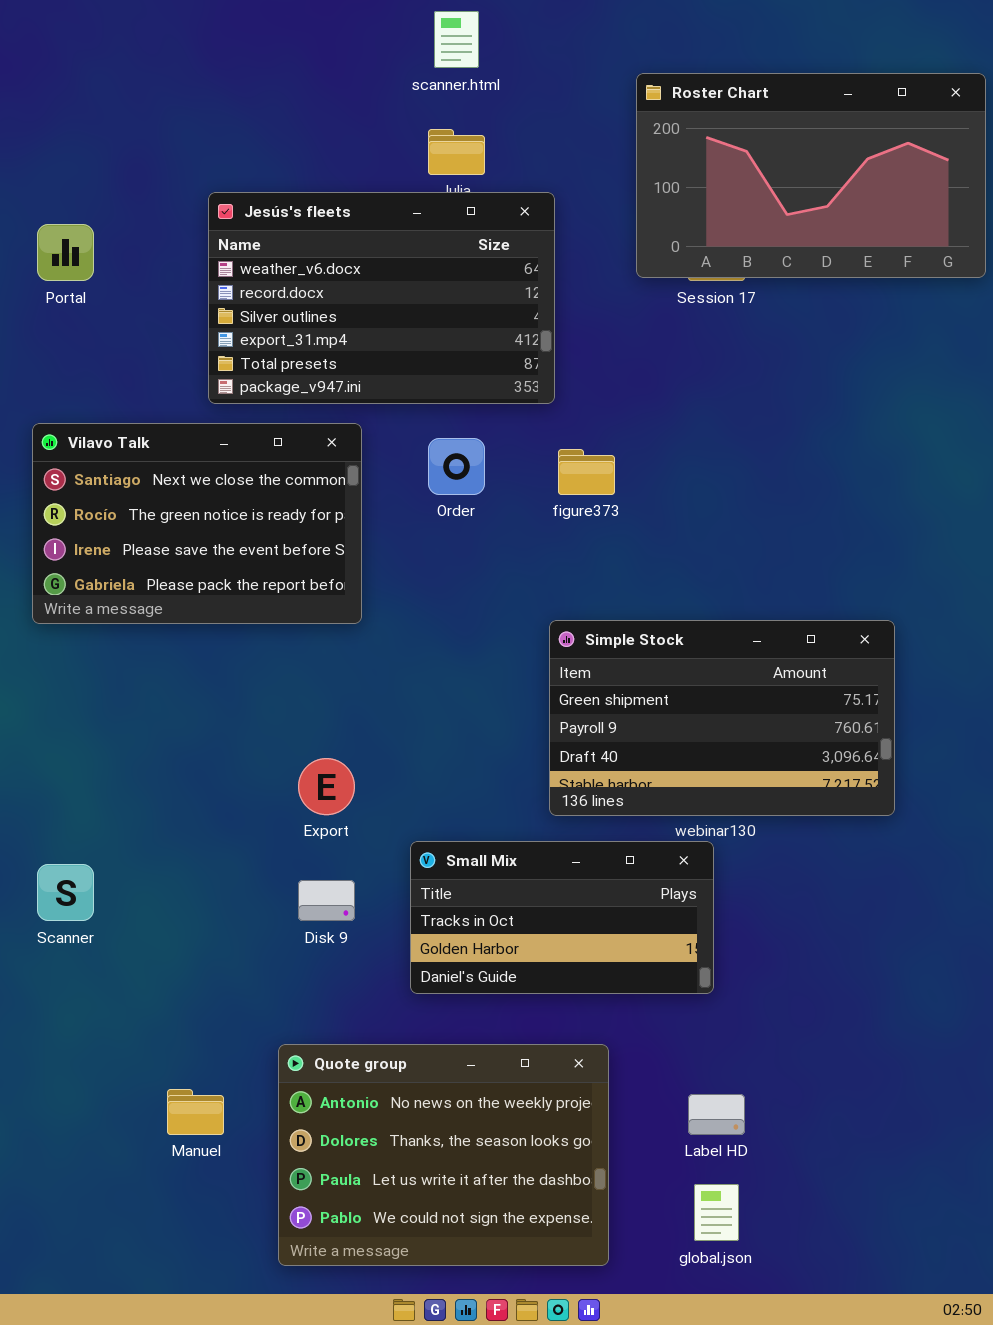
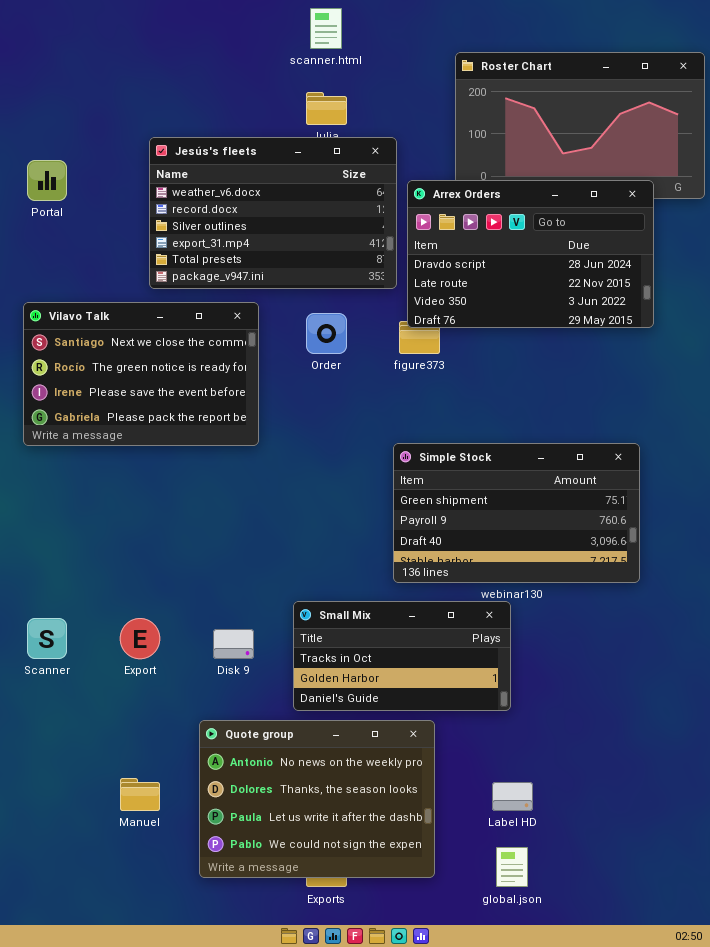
Arrex Orders: none -> [407,180,654,328], opened
Export: [298,758,355,815] -> [120,618,160,659], moved
Quote group: [278,1044,609,1266] -> [199,720,435,878], moved

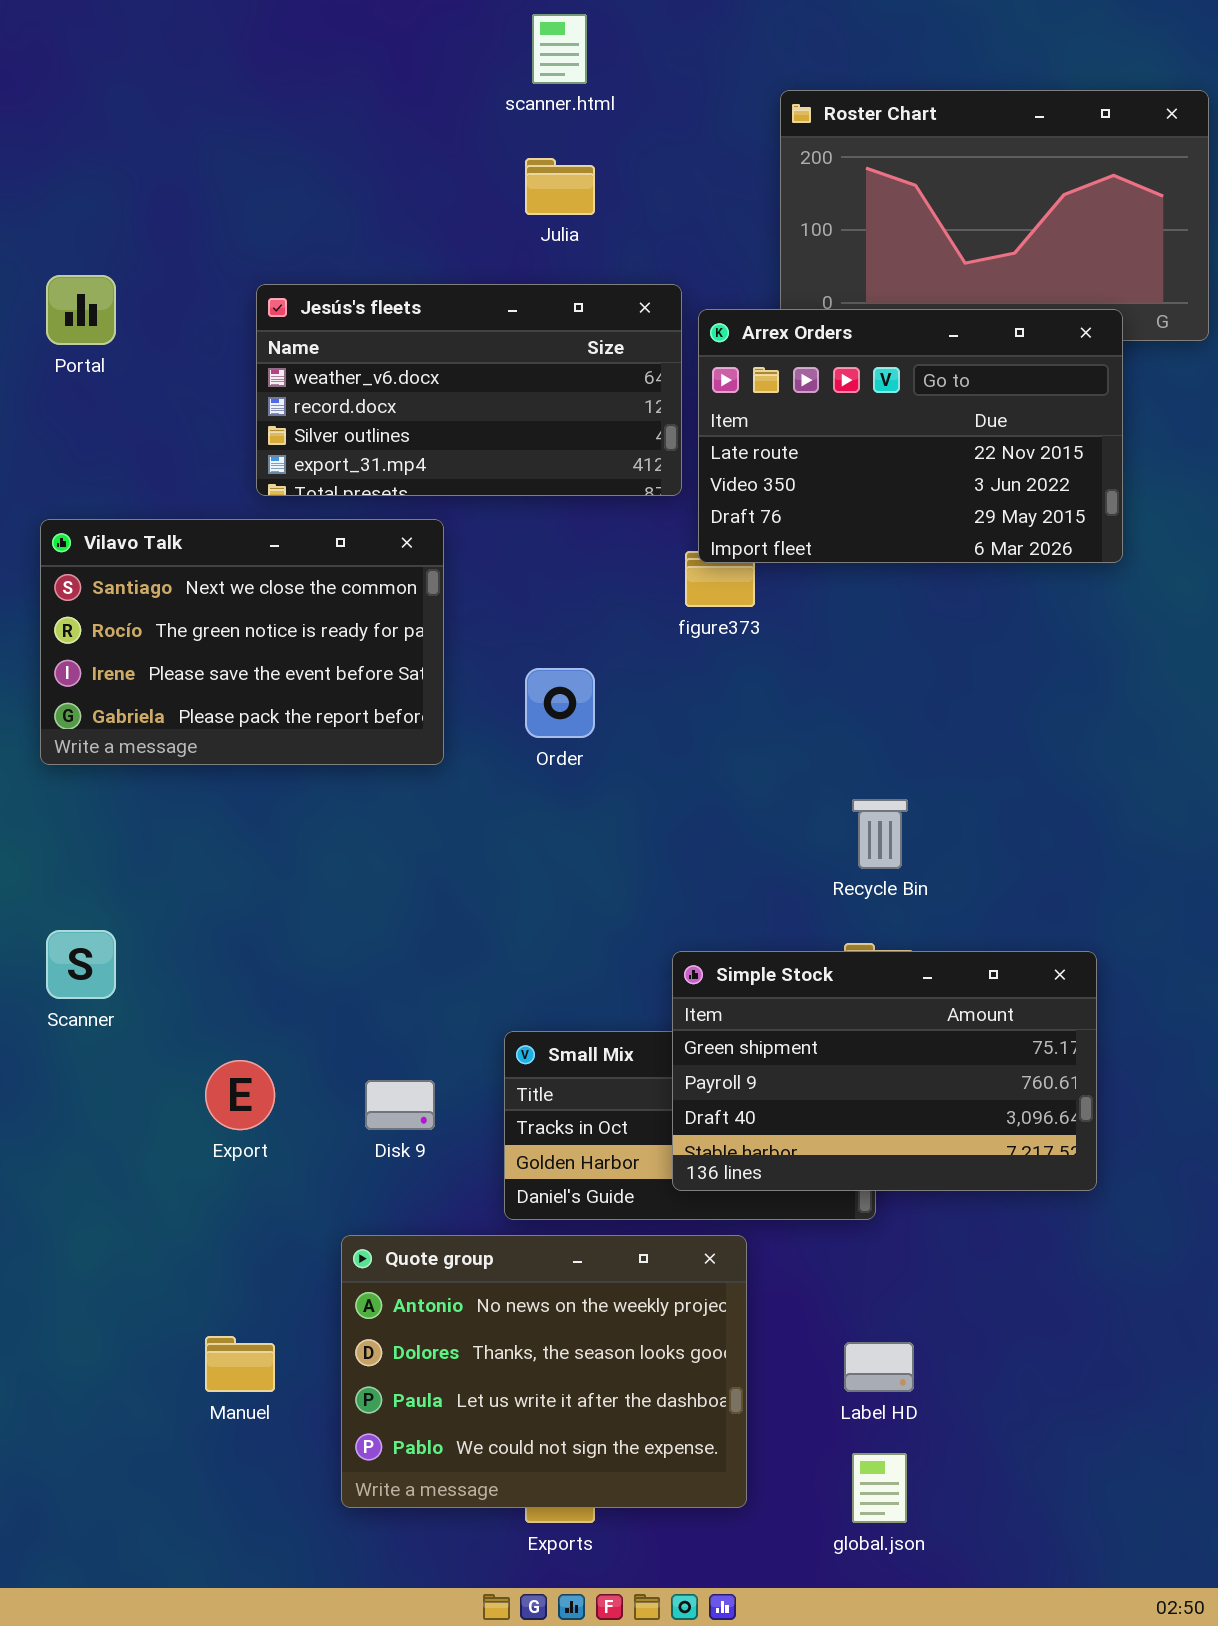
Jesús's fleets: [149,137,397,289] -> [256,284,682,496], resized
Arrex Orders: [407,180,654,328] -> [698,309,1123,563], scrolled down 1 row
Order: [306,313,347,354] -> [525,668,595,738], moved
Simple Stock: [393,443,640,583] -> [672,951,1097,1191], moved
Scanner: [27,618,67,659] -> [46,930,116,999], moved

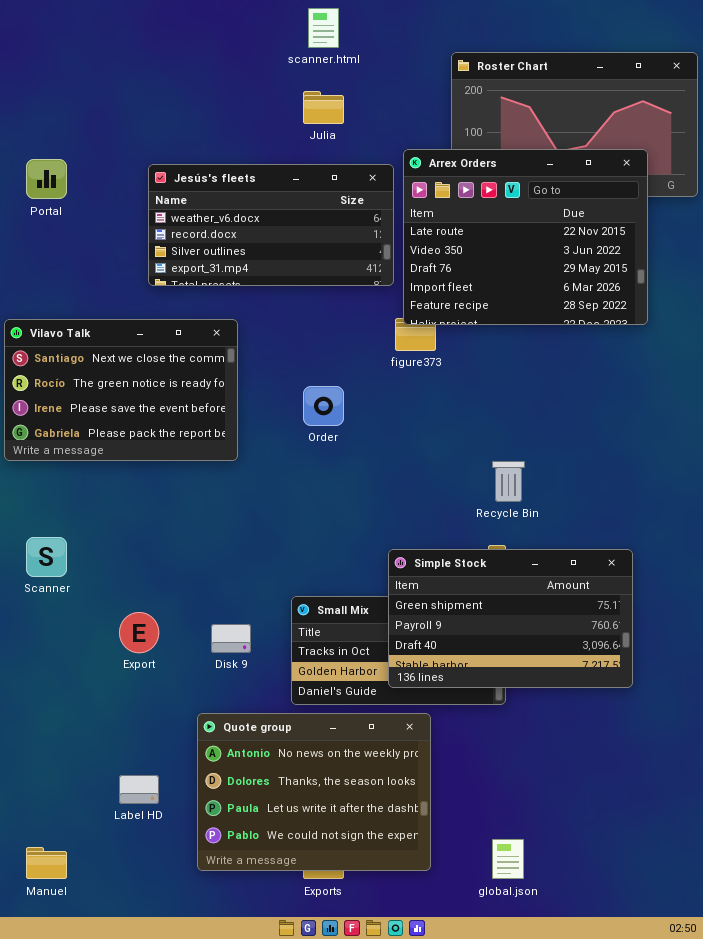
Arrex Orders: [698,309,1123,563] -> [403,149,648,325], resized
Vilavo Talk: [40,519,444,765] -> [4,319,238,461], moved
Manuel: [205,1336,275,1392] -> [26,847,67,879], moved
Label HD: [844,1342,914,1392] -> [119,775,159,804], moved

